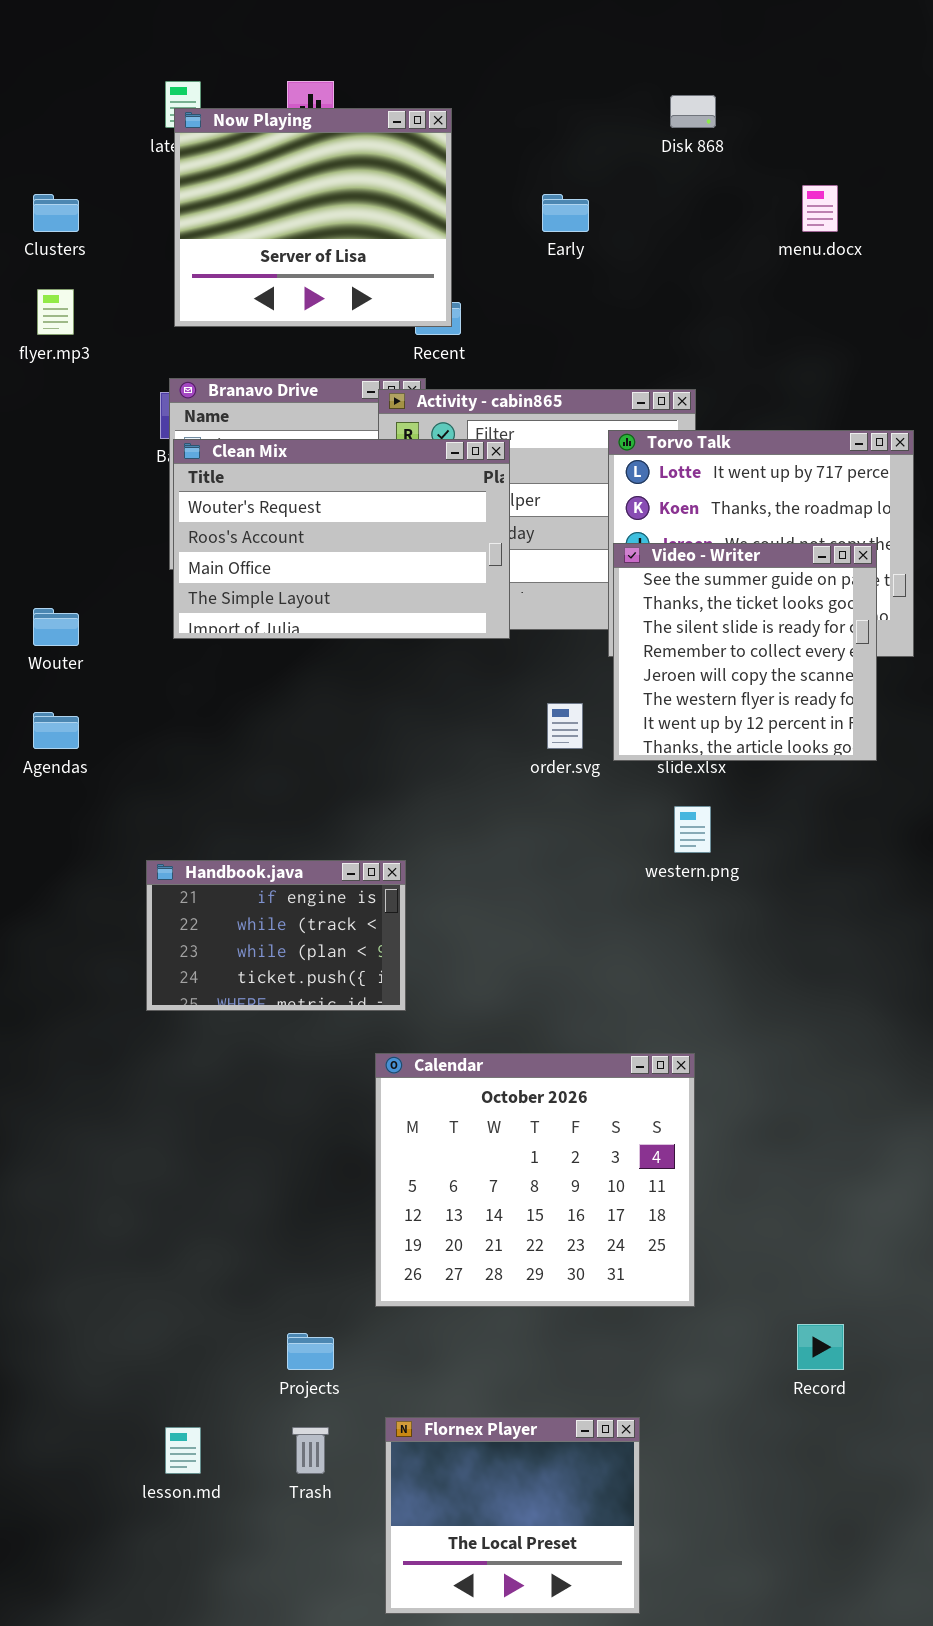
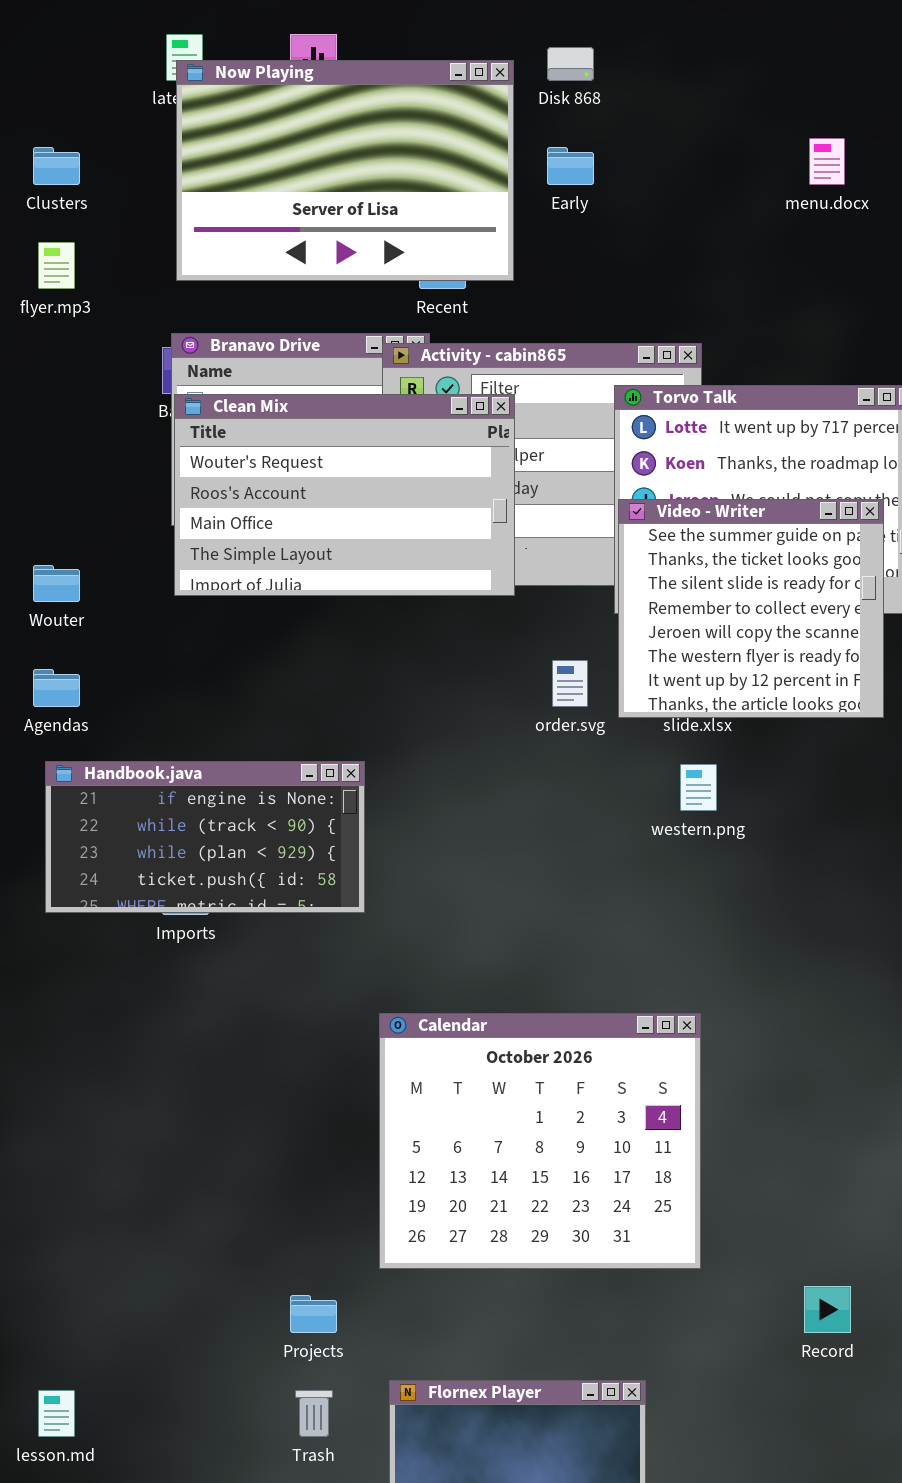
Disk 868: [670,95,716,128] -> [547,47,594,81], moved
Now Playing: [174,108,452,327] -> [176,60,514,281], resized
Handbook.java: [146,860,406,1011] -> [45,761,365,913], moved, resized
lesson.md: [165,1427,201,1474] -> [38,1390,75,1437], moved

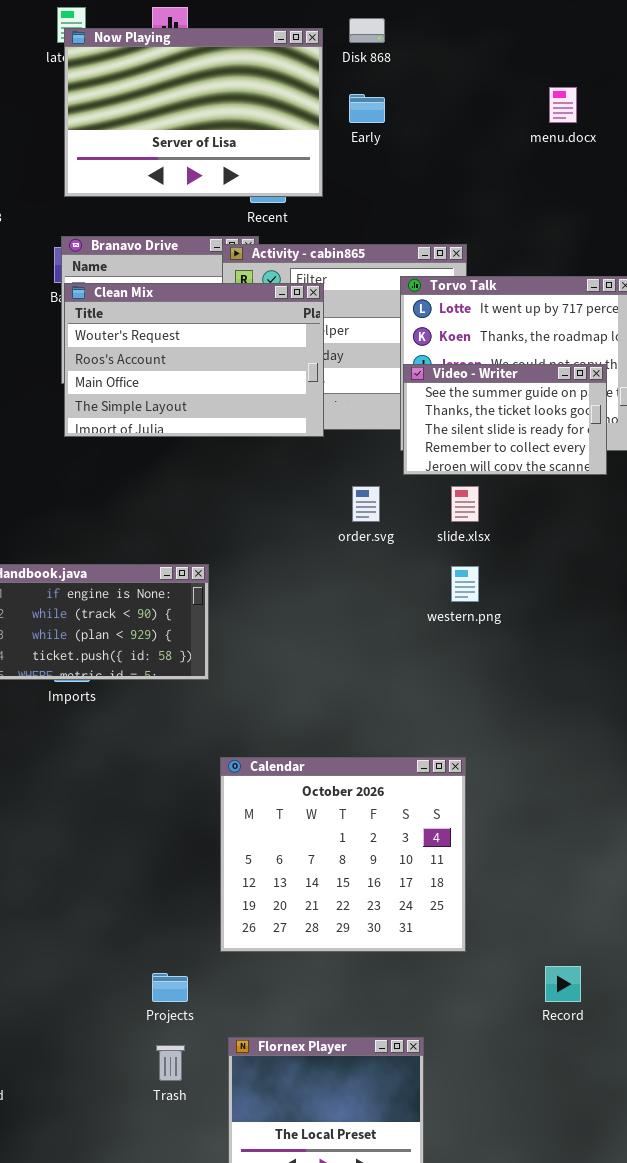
Video - Writer: [618,499,884,718] -> [403,364,607,475], resized

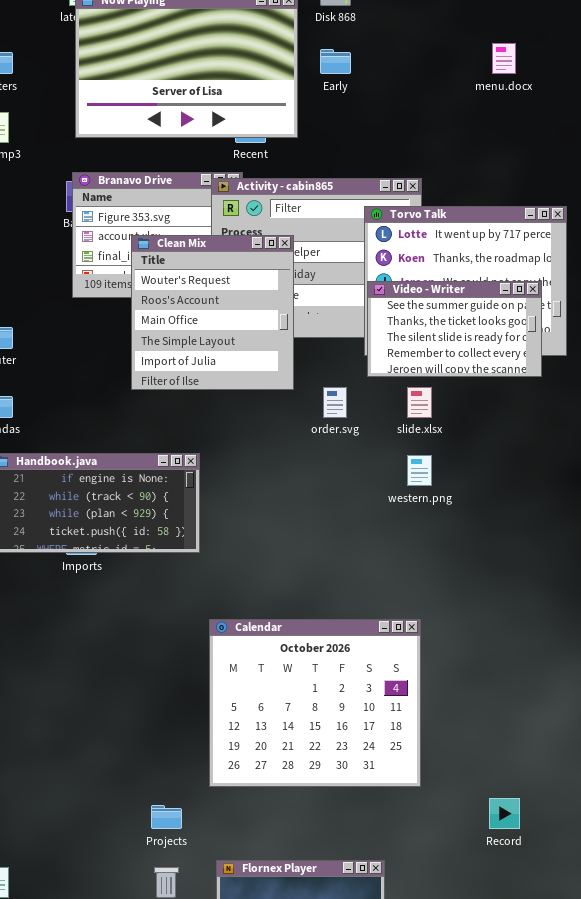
Clean Mix: [64,283,324,437] -> [131,235,294,390], moved, resized

